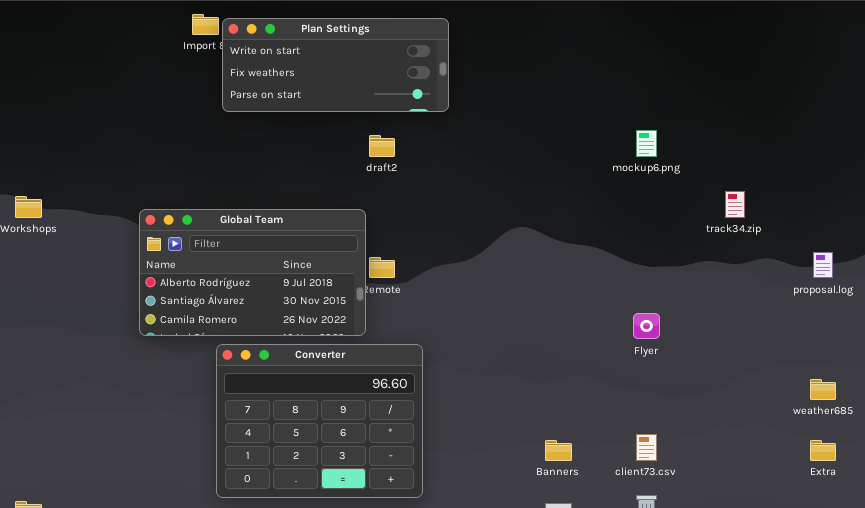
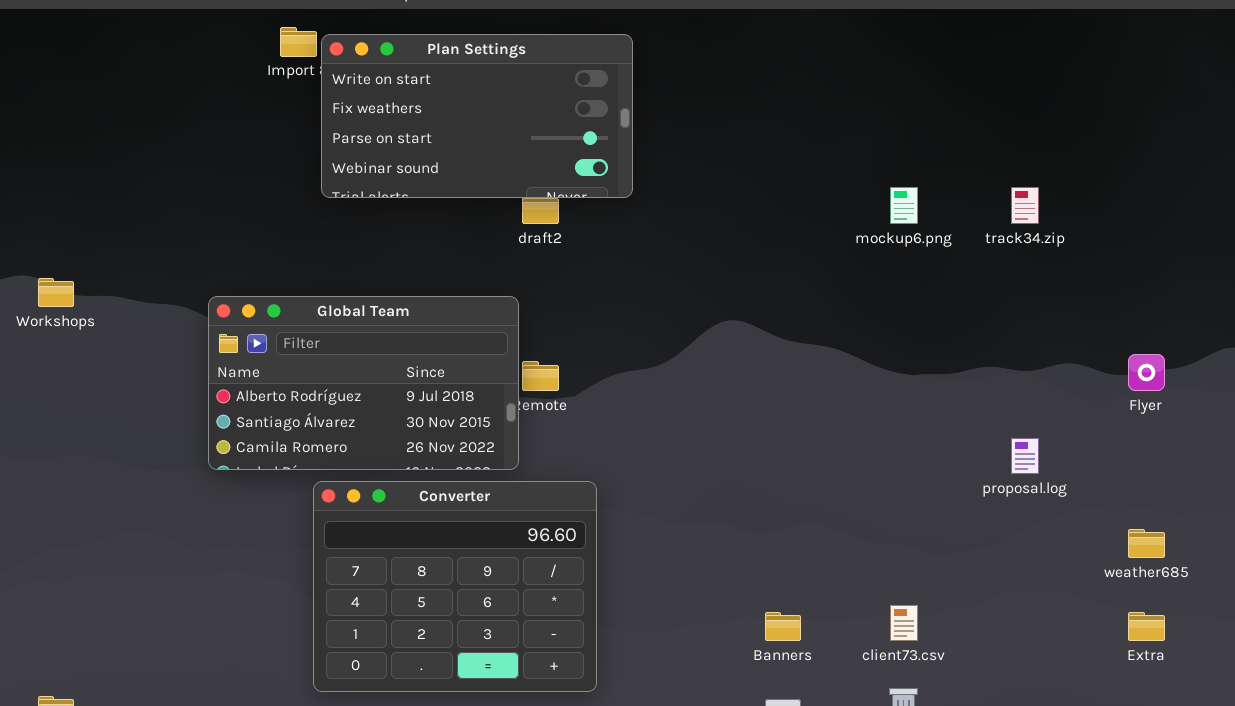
Plan Settings: [222,18,449,112] -> [321,34,633,198], resized
track34.zip: [725,191,745,218] -> [1011,187,1039,224], moved
proposal.log: [813,252,833,278] -> [1011,438,1039,474], moved
Flyer: [633,313,660,339] -> [1128,354,1165,391], moved

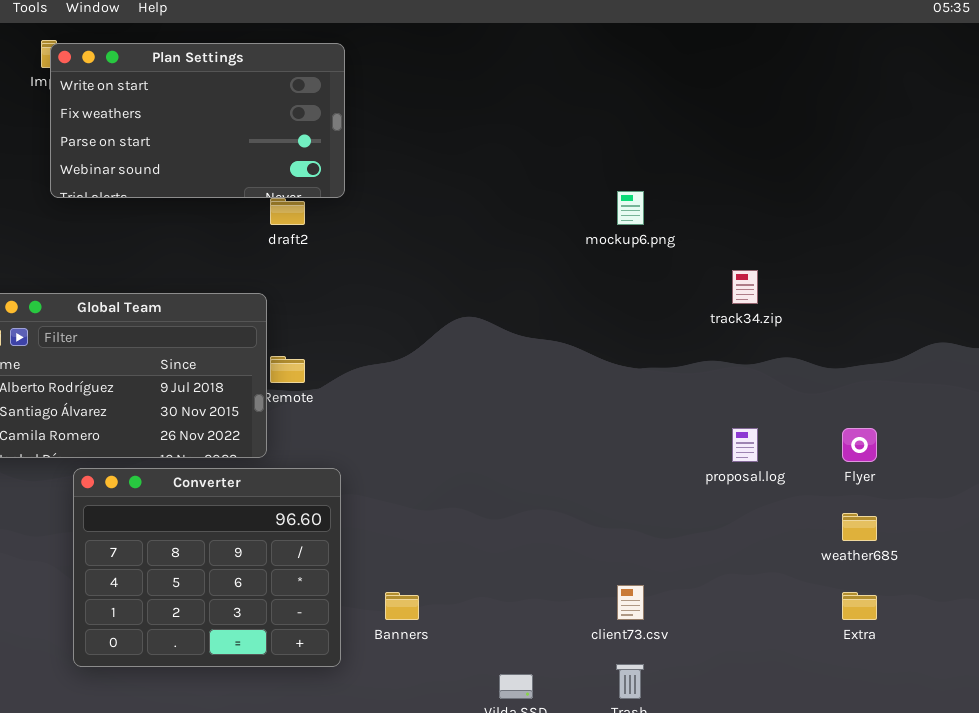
Plan Settings: [321,34,633,198] -> [50,43,345,198], moved
track34.zip: [1011,187,1039,224] -> [732,270,758,304], moved
Flyer: [1128,354,1165,391] -> [842,428,877,462], moved
Banners: [765,612,801,641] -> [385,592,419,620], moved

